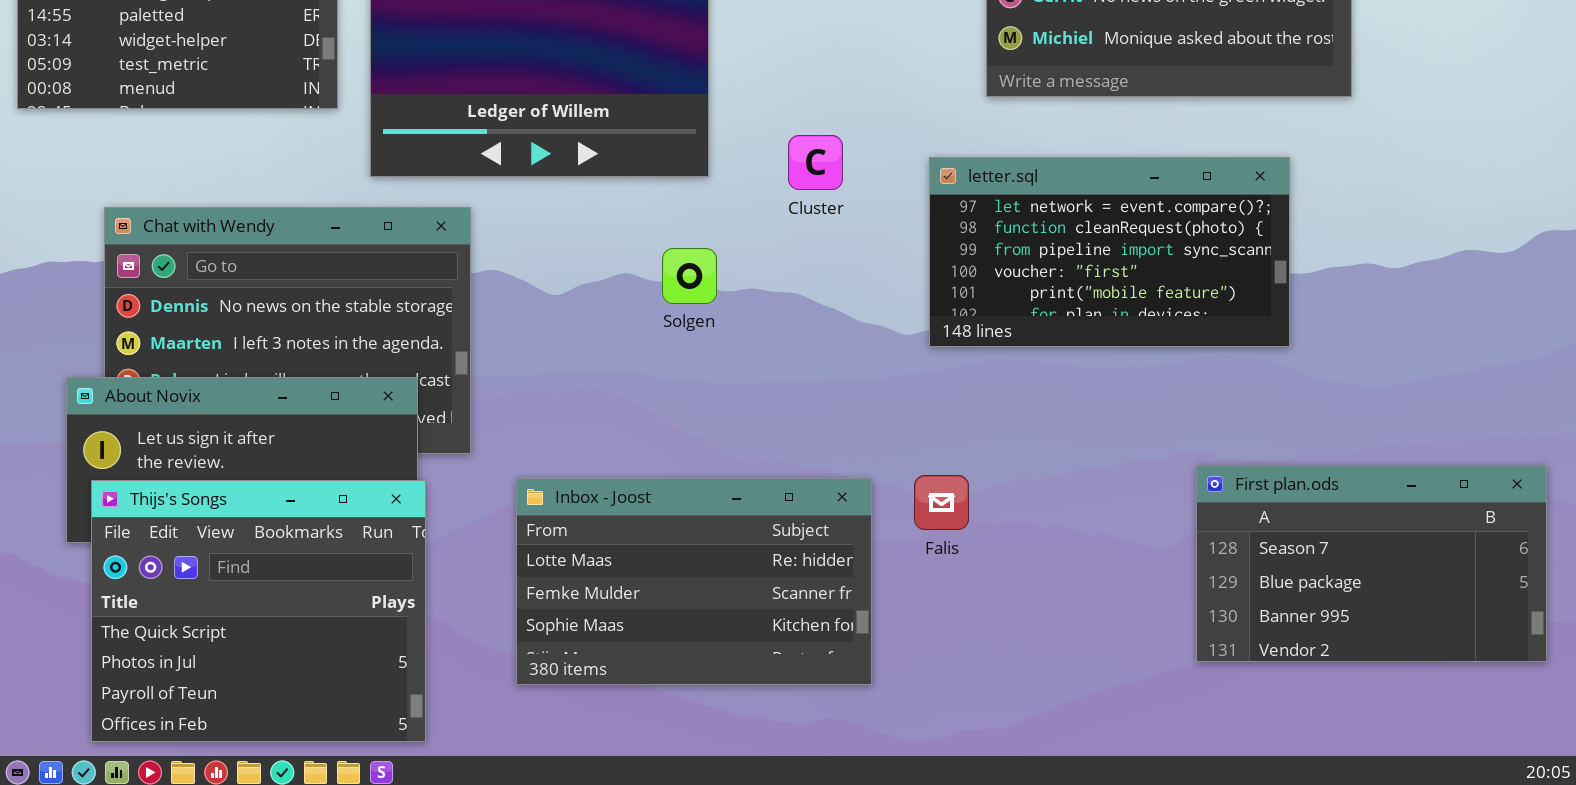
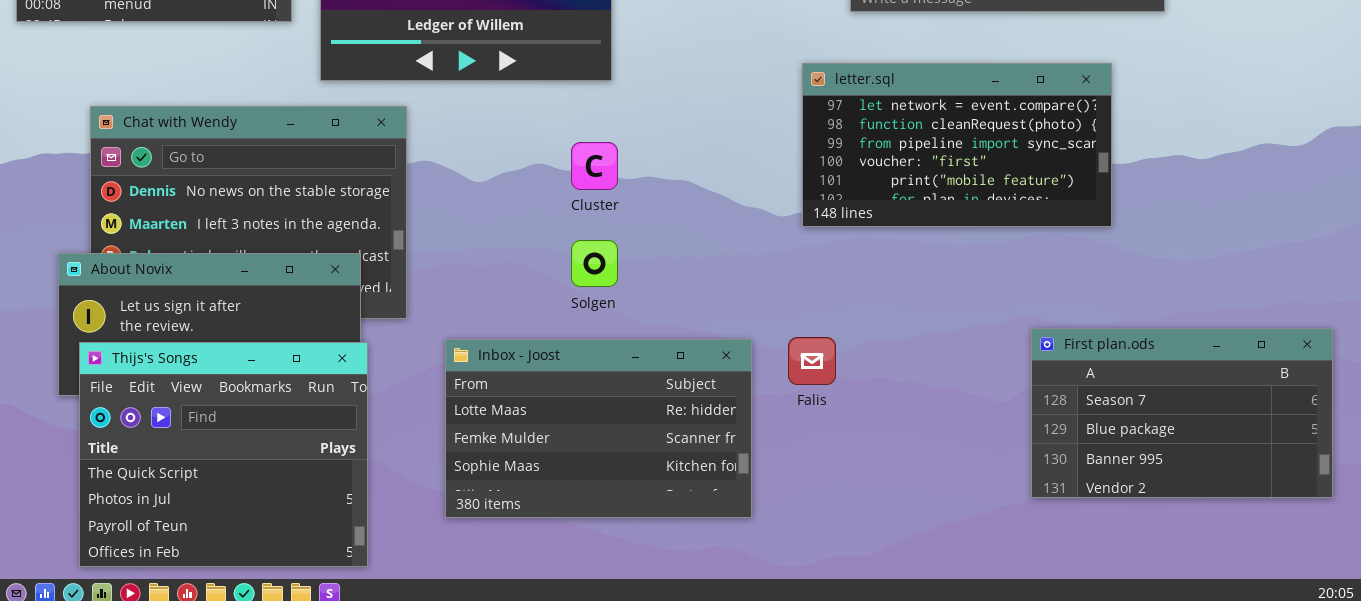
Cluster: [788,135,843,190] -> [571,142,618,190], moved
Solgen: [662,248,717,304] -> [571,240,618,287], moved

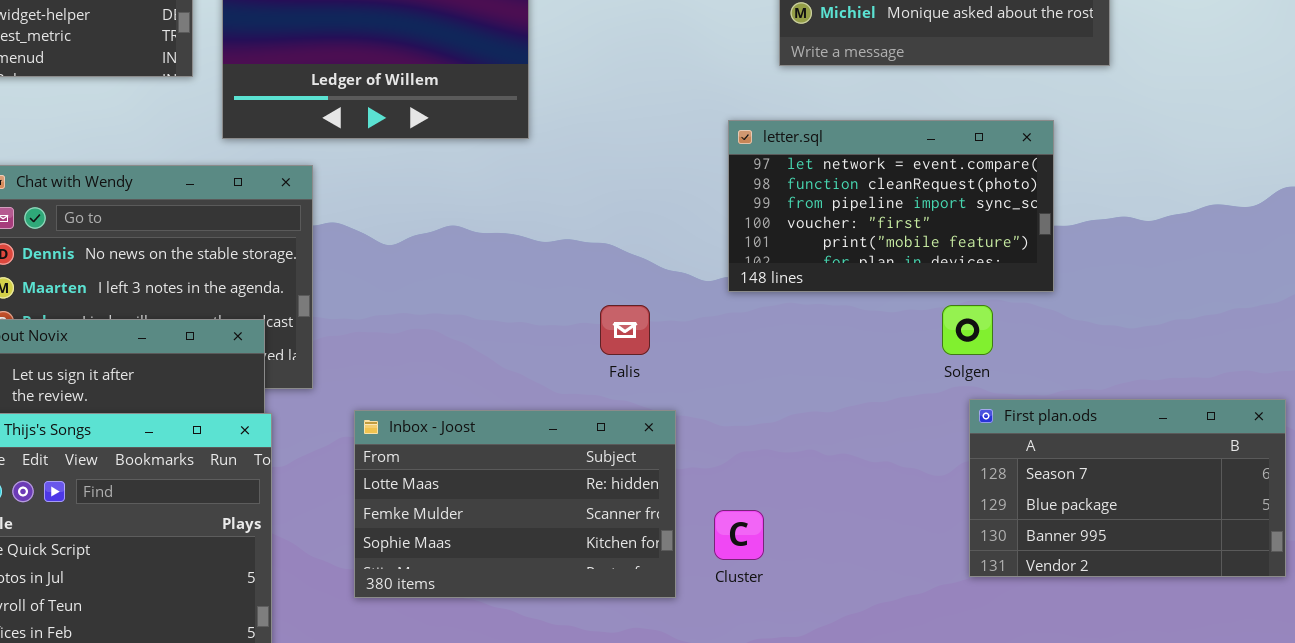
Cluster: [571,142,618,190] -> [714,510,764,560], moved
Solgen: [571,240,618,287] -> [942,305,993,355], moved
Falis: [788,337,836,385] -> [600,305,650,355], moved

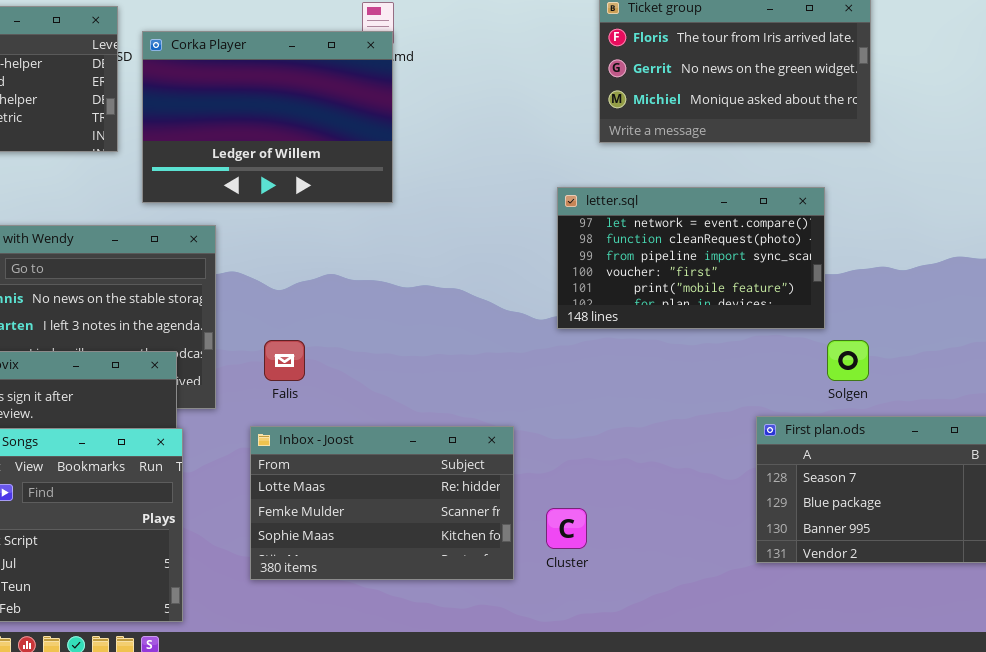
Falis: [600,305,650,355] -> [264,340,305,381], moved
Solgen: [942,305,993,355] -> [827,340,869,381], moved

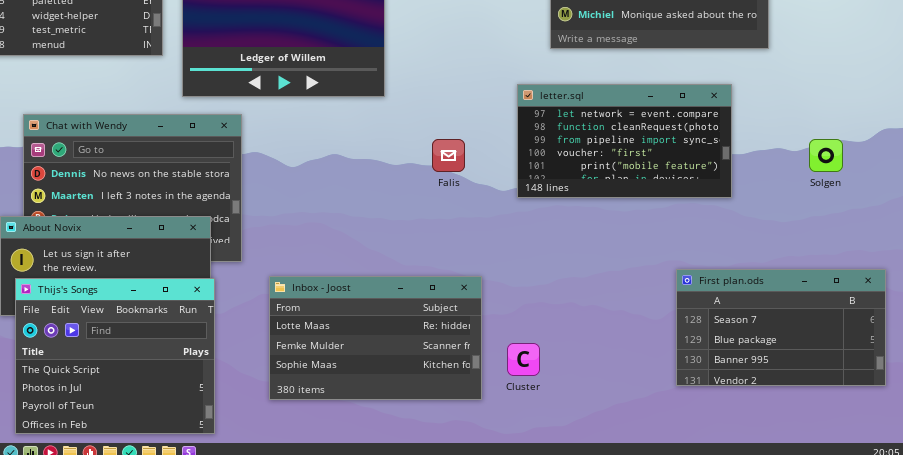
Falis: [264,340,305,381] -> [432,139,465,172], moved
Solgen: [827,340,869,381] -> [809,139,843,172], moved

